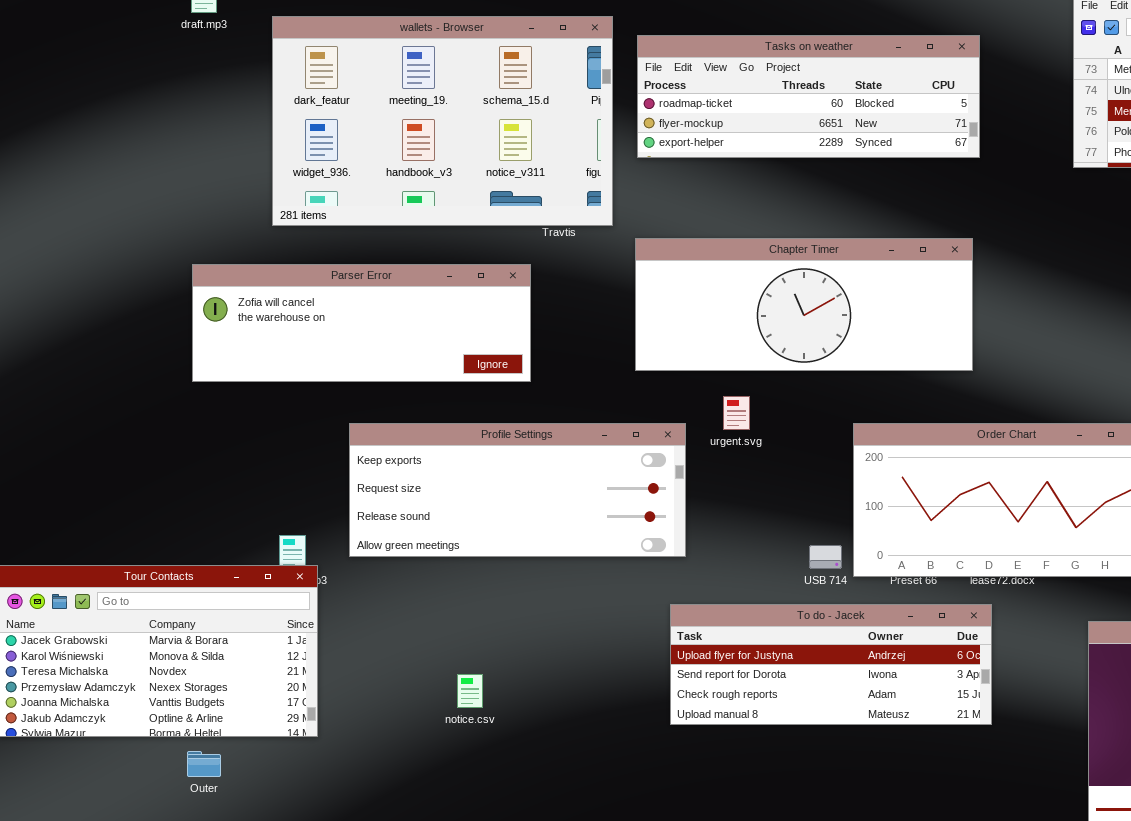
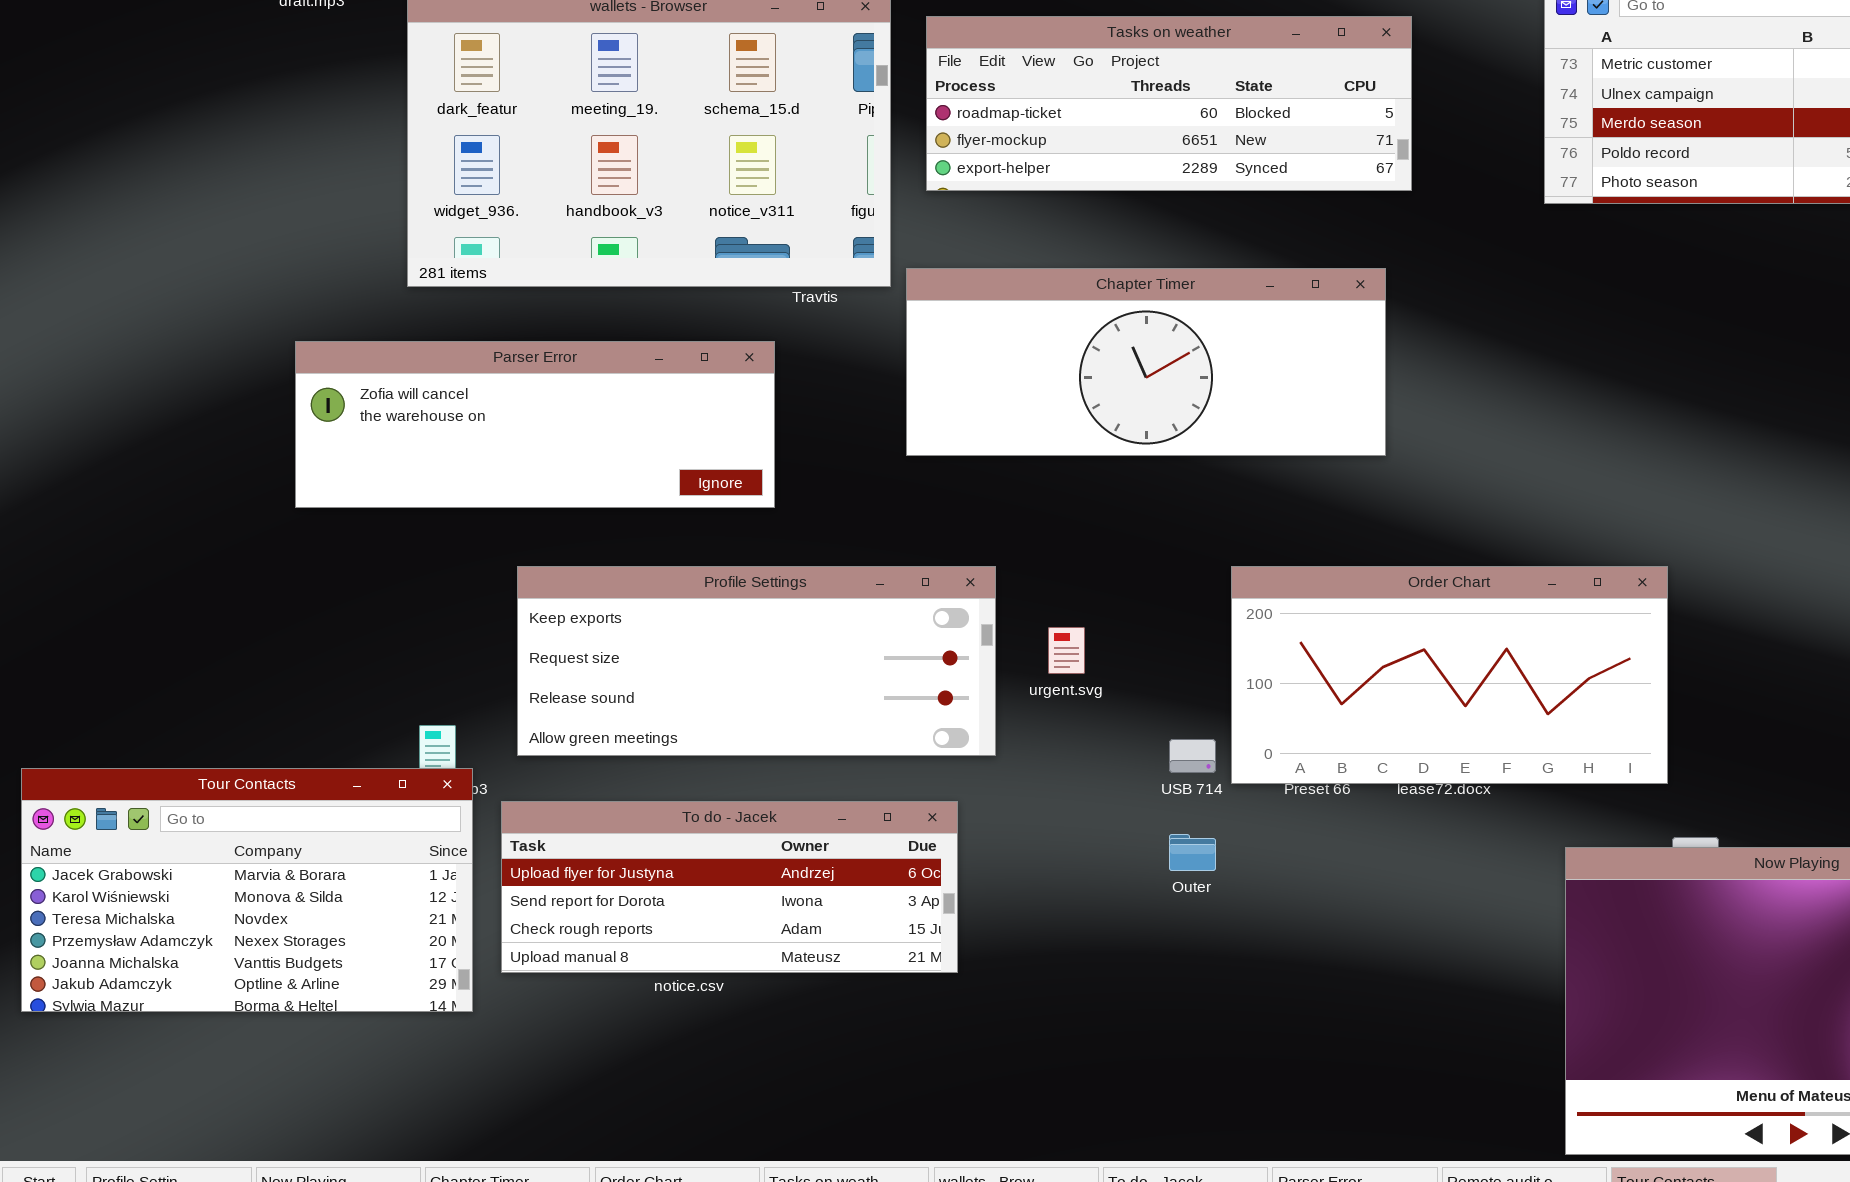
Chapter Timer: [635,238,973,371] -> [906,268,1386,456], moved
urgent.svg: [723,396,750,430] -> [1048,627,1085,674], moved
To do - Jacek: [670,604,992,725] -> [501,801,958,973], moved
Outer: [187,751,221,777] -> [1169,834,1216,871], moved

